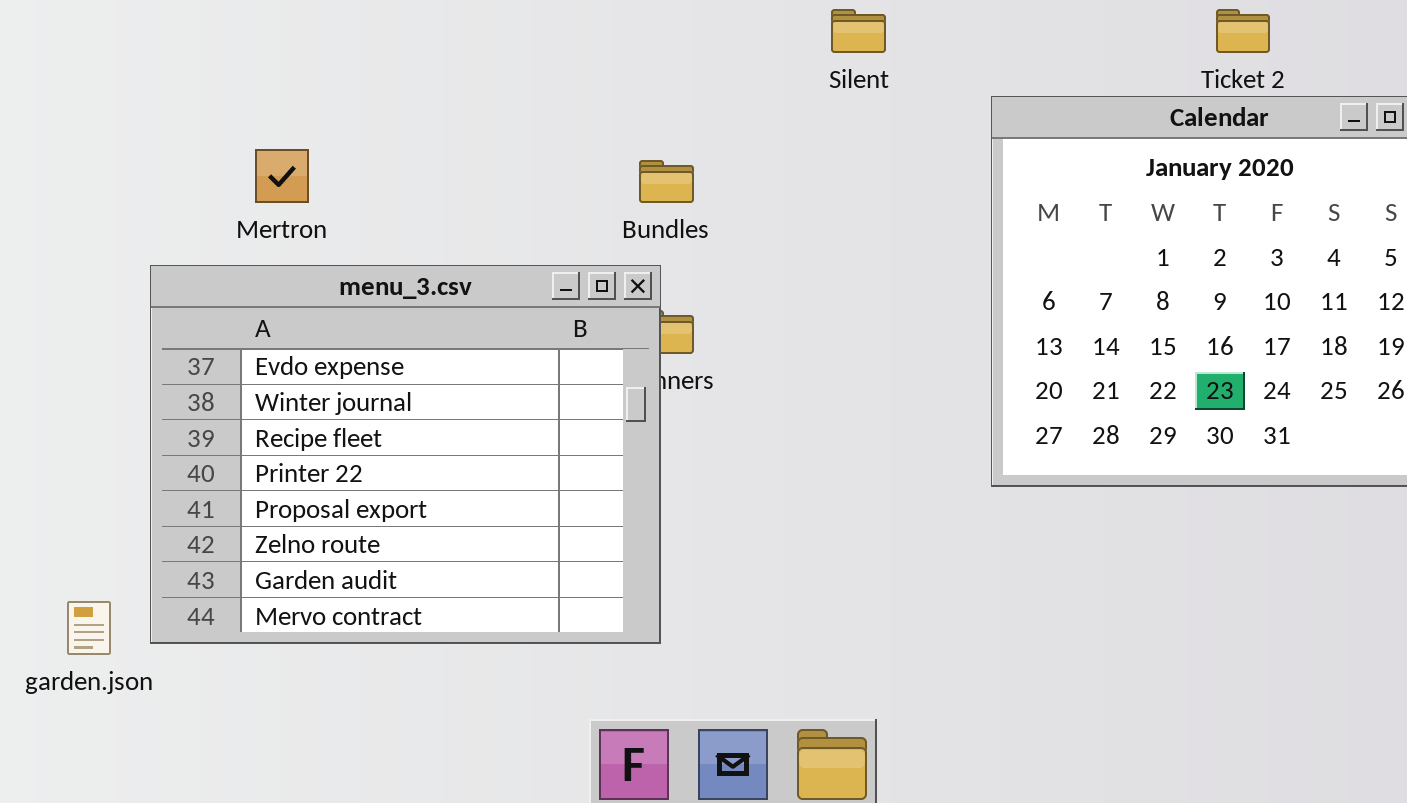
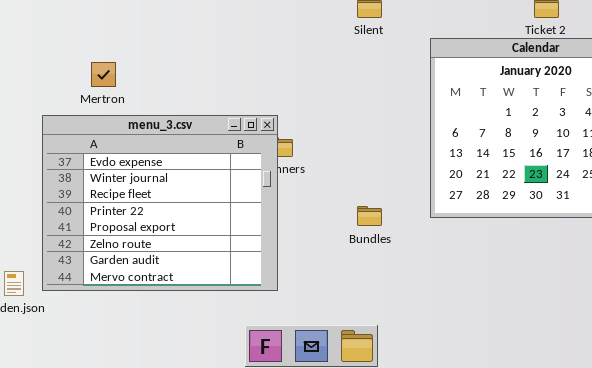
Bundles: [639,160,694,203] -> [357,206,382,226], moved

